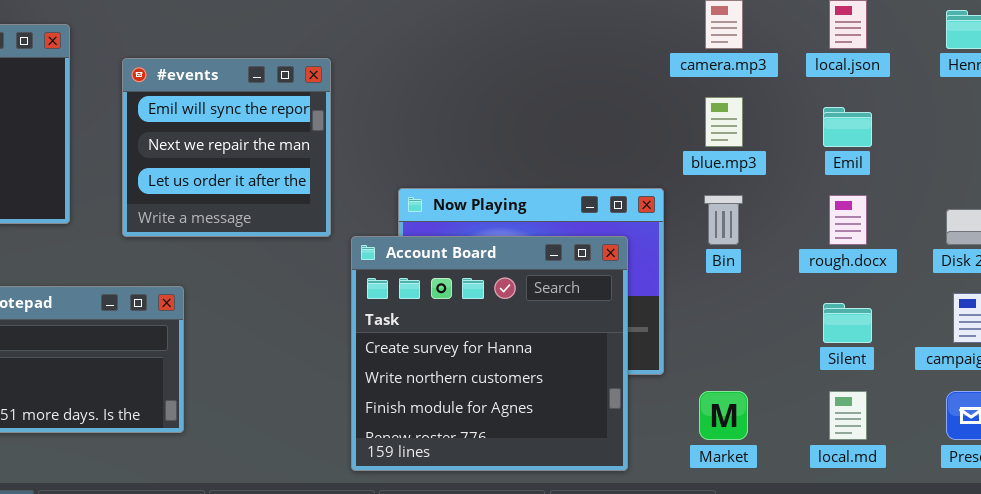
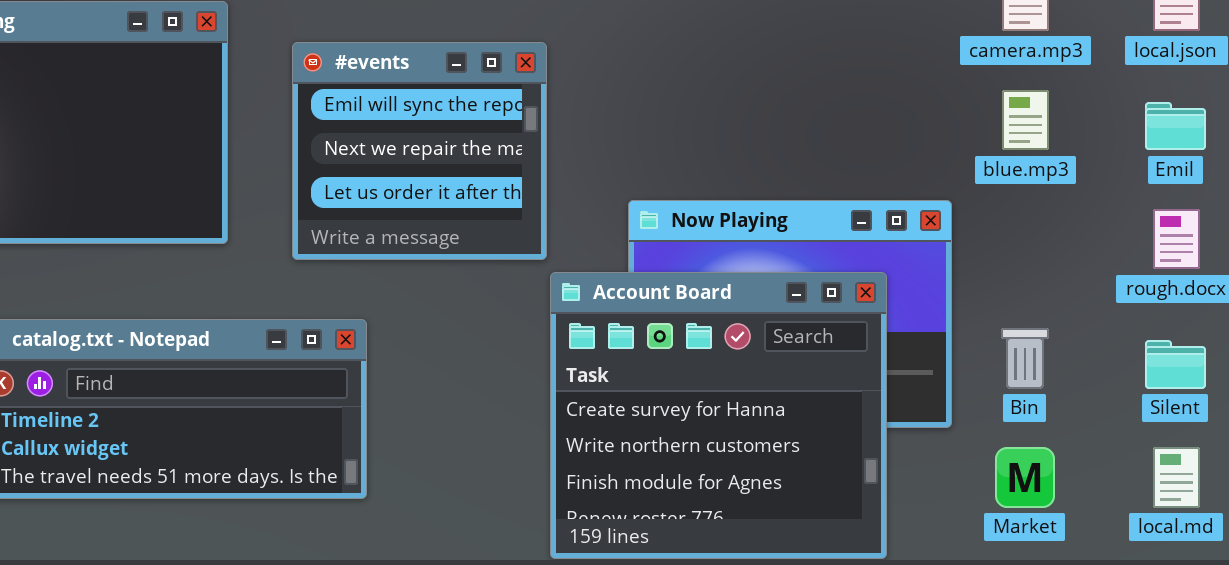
Bin: [704,195,743,245] -> [1001,328,1049,389], moved
Account Board: [351,236,628,471] -> [550,272,887,559], moved

